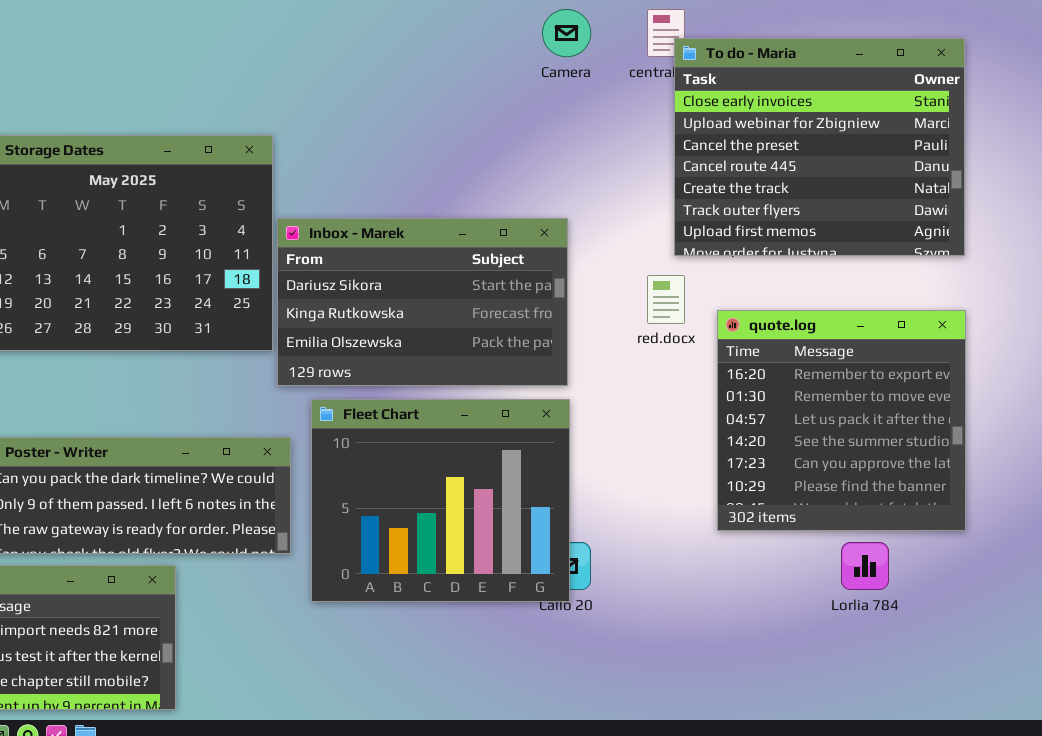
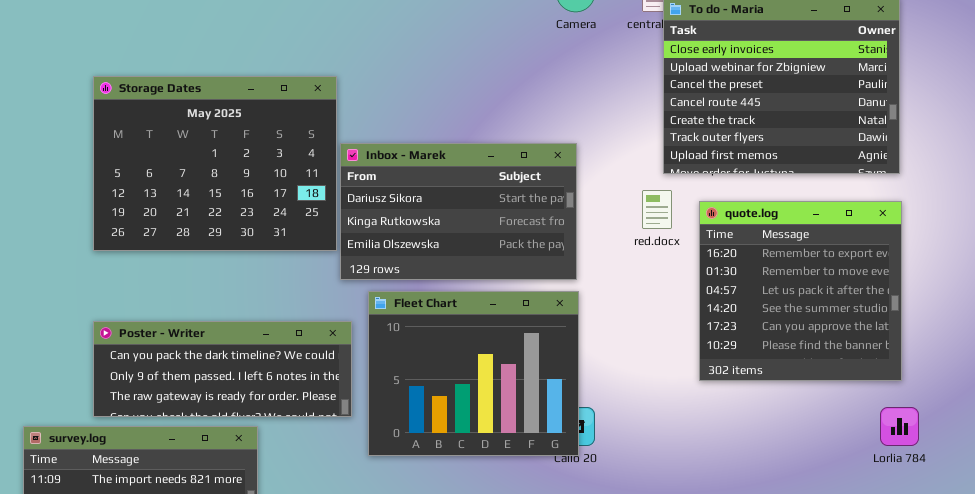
quote.log: [717,310,966,531] -> [699,201,902,381], moved
Lorlia 784: [841,542,889,590] -> [880,407,919,446], moved

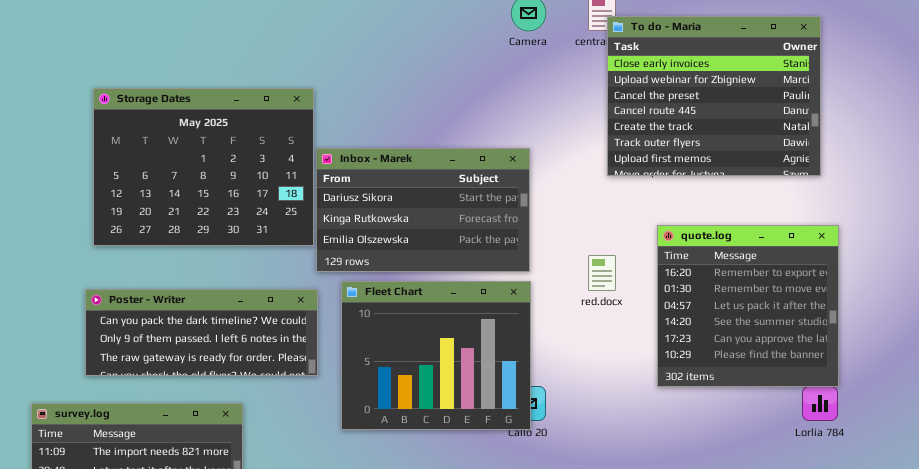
red.docx: [642,190,672,229] -> [588,255,616,291], moved
quote.log: [699,201,902,381] -> [657,225,839,387], moved
Poster - Writer: [93,321,352,417] -> [85,289,318,376], moved

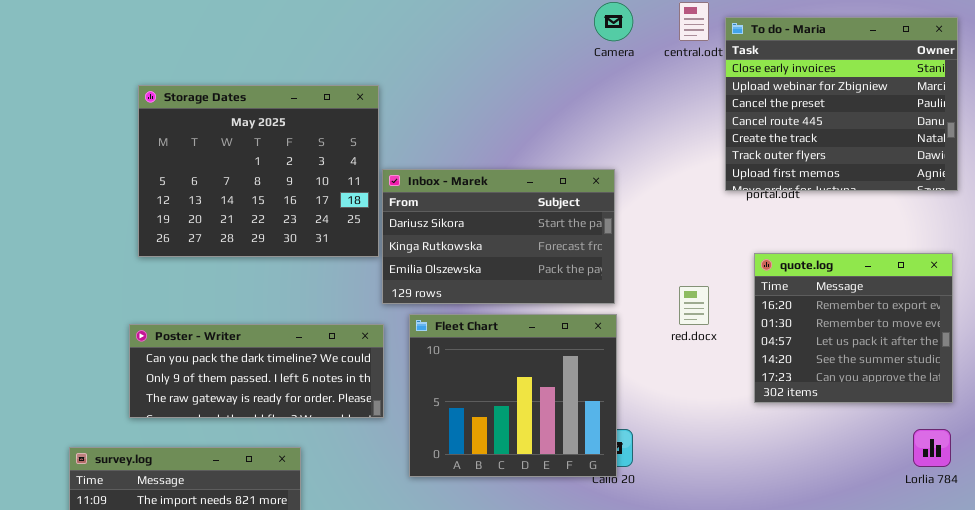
To do - Maria: [607,16,821,176] -> [725,17,958,191], moved
Storage Dates: [93,88,314,246] -> [138,85,379,257], moved
quote.log: [657,225,839,387] -> [754,253,953,403], resized

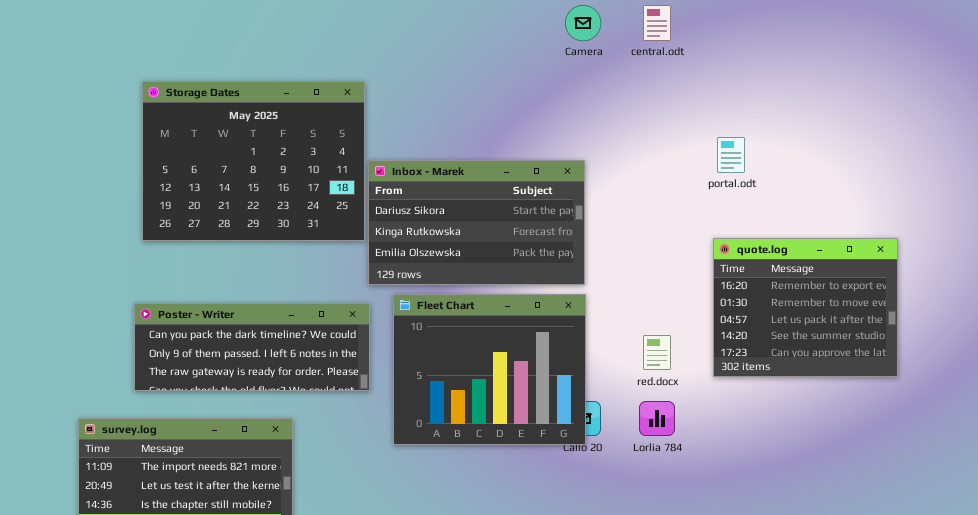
To do - Maria: [725,17,958,191] -> none, closed
red.docx: [679,286,709,325] -> [643,335,671,370], moved
Lorlia 784: [913,429,951,467] -> [639,401,675,436], moved

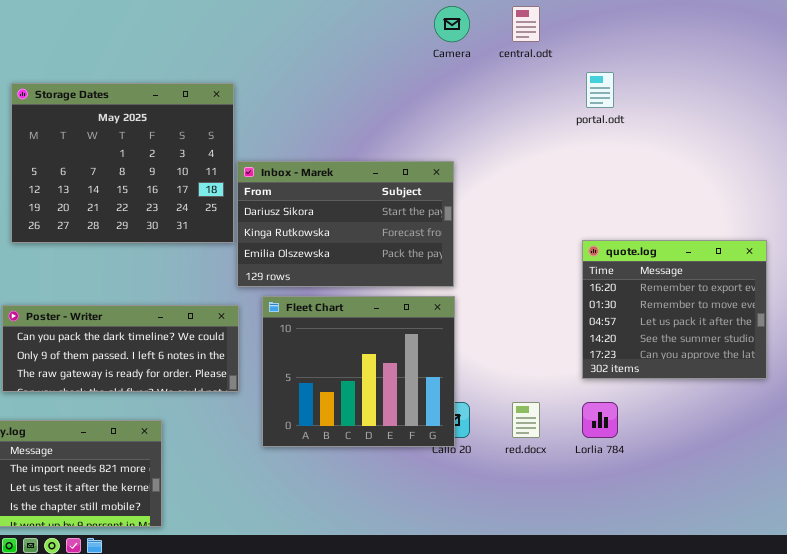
portal.odt: [717,137,745,173] -> [586,72,614,108], moved
red.docx: [643,335,671,370] -> [512,402,540,438], moved
Lorlia 784: [639,401,675,436] -> [582,402,618,438], moved

